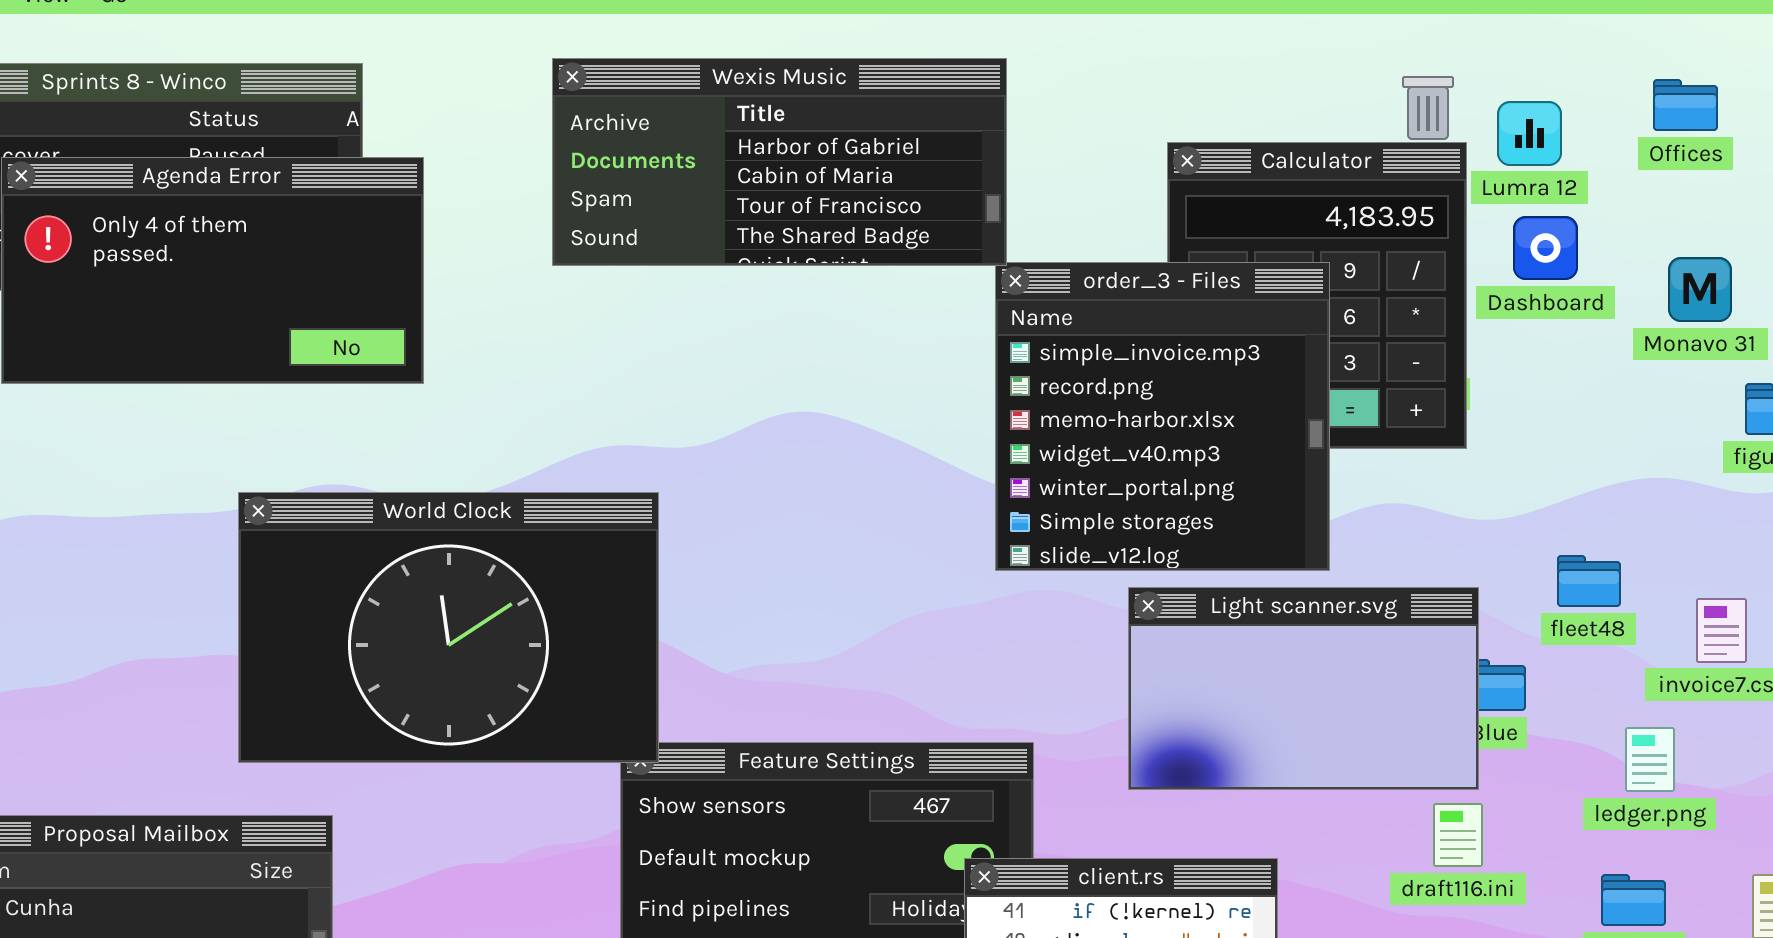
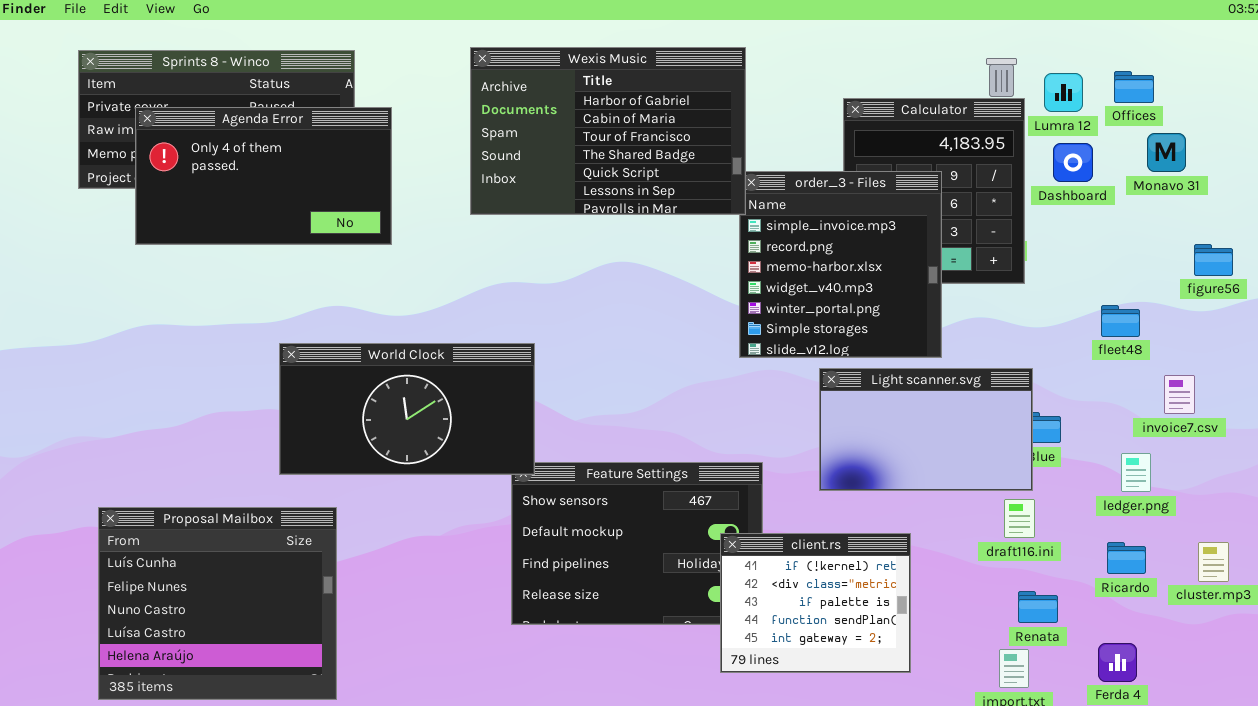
Wexis Music: [552,58,1007,266] -> [470,47,746,215], resized
Offices: [1653,79,1718,131] -> [1114,71,1154,103], moved
Monavo 31: [1668,257,1732,322] -> [1147,133,1186,172], moved
World Clock: [238,492,659,763] -> [279,343,535,475], resized
fleet48: [1557,555,1621,607] -> [1101,305,1140,337], moved

